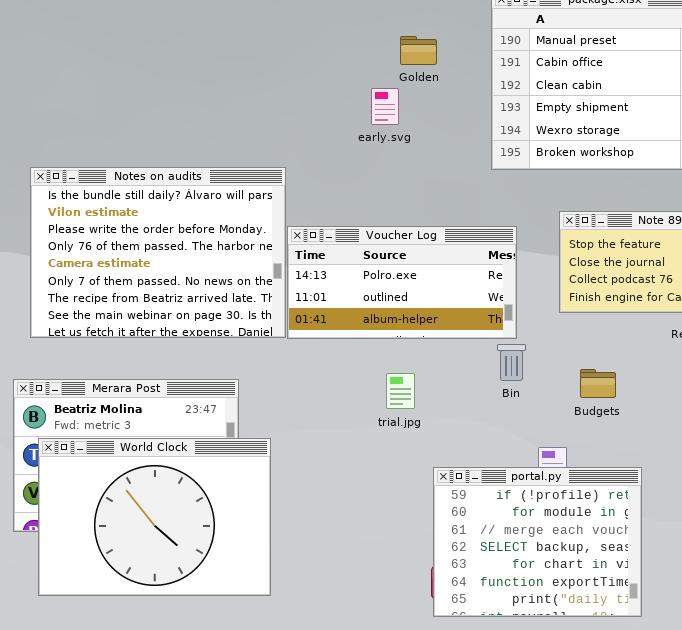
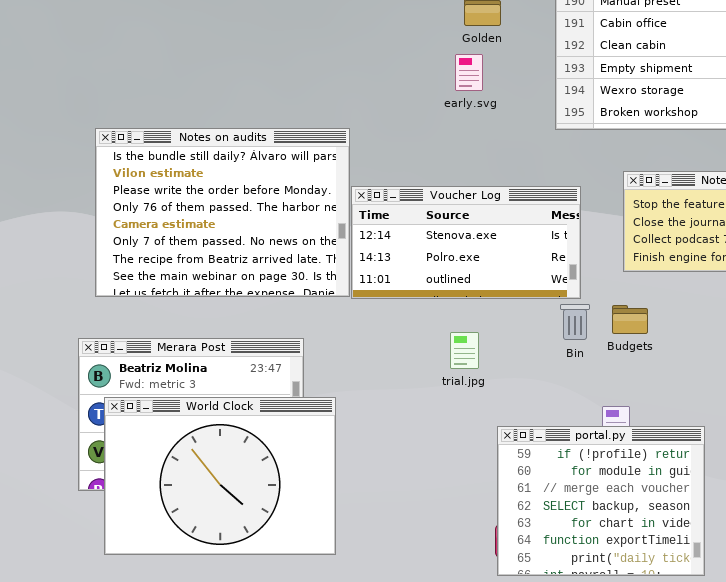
early.svg: [371,88,399,125] -> [455,54,483,91], moved
Voucher Log: [287,226,517,339] -> [351,186,581,299], scrolled up 1 row
Budgets: [580,369,616,398] -> [612,305,648,334], moved

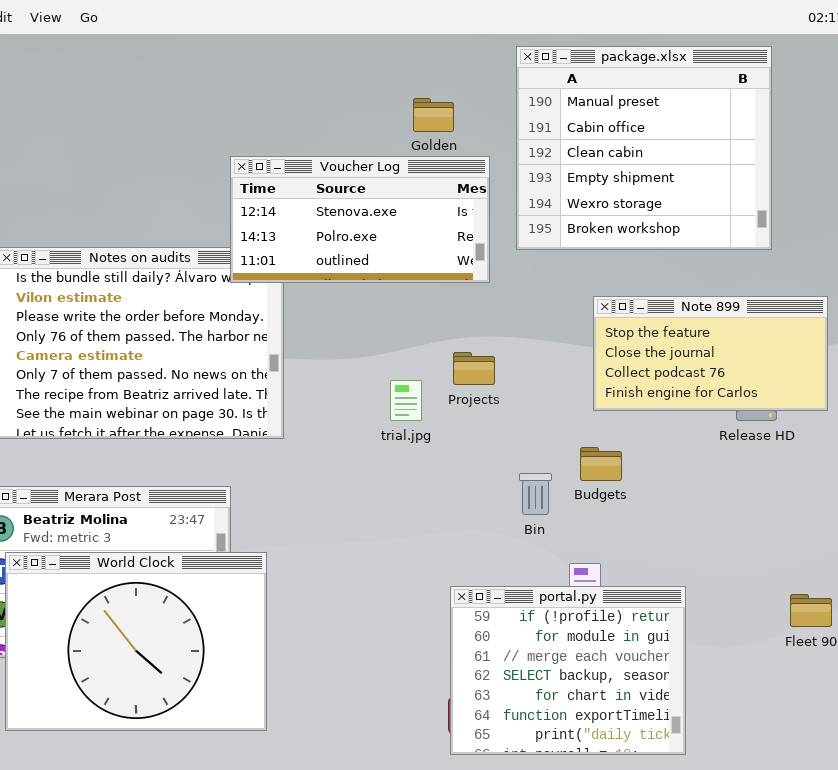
Voucher Log: [351,186,581,299] -> [230,156,490,283], moved
Bin: [560,304,590,340] -> [519,473,552,515], moved
trial.jpg: [450,332,479,369] -> [390,380,422,421], moved

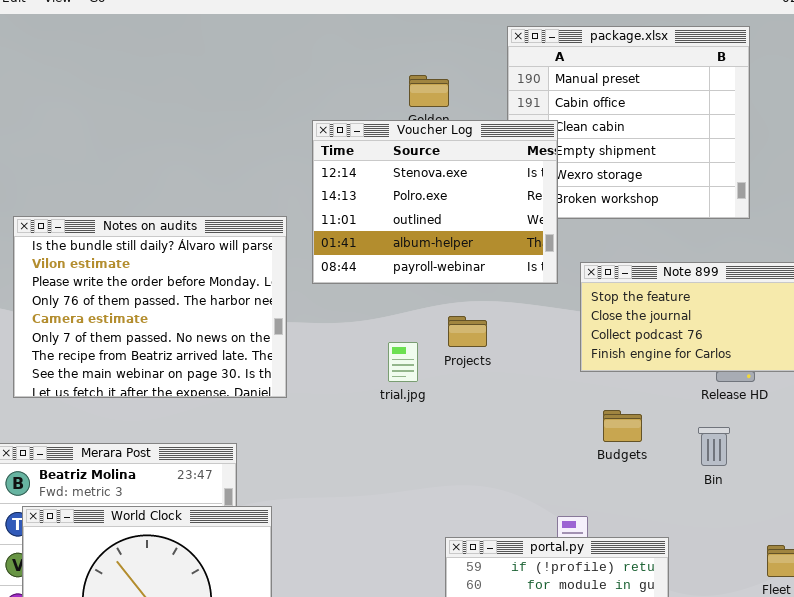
Voucher Log: [230,156,490,283] -> [312,120,558,284], moved, resized
Budgets: [580,447,622,481] -> [603,410,642,442], moved
Bin: [519,473,552,515] -> [698,427,730,466], moved

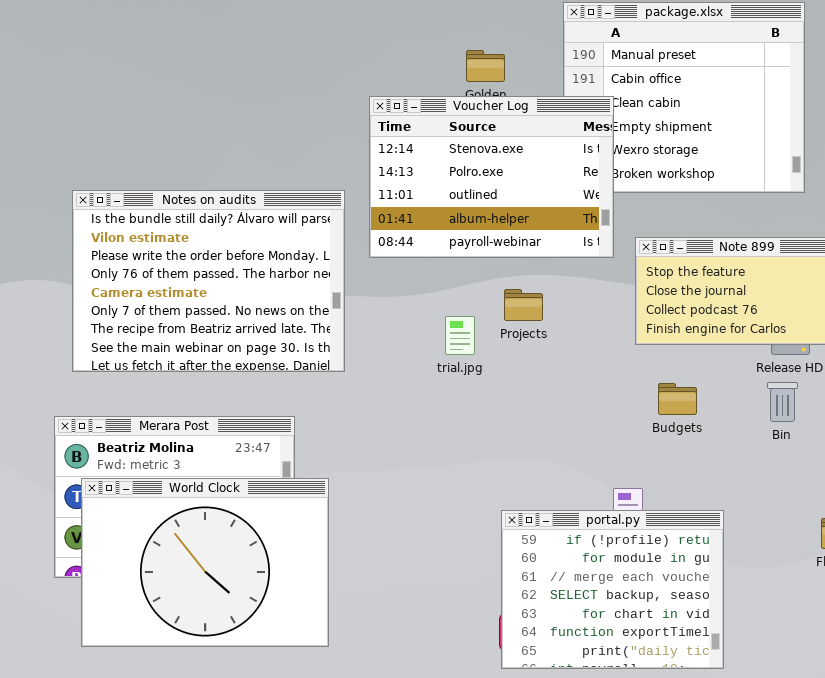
Bin: [698,427,730,466] -> [767,382,798,422], moved

